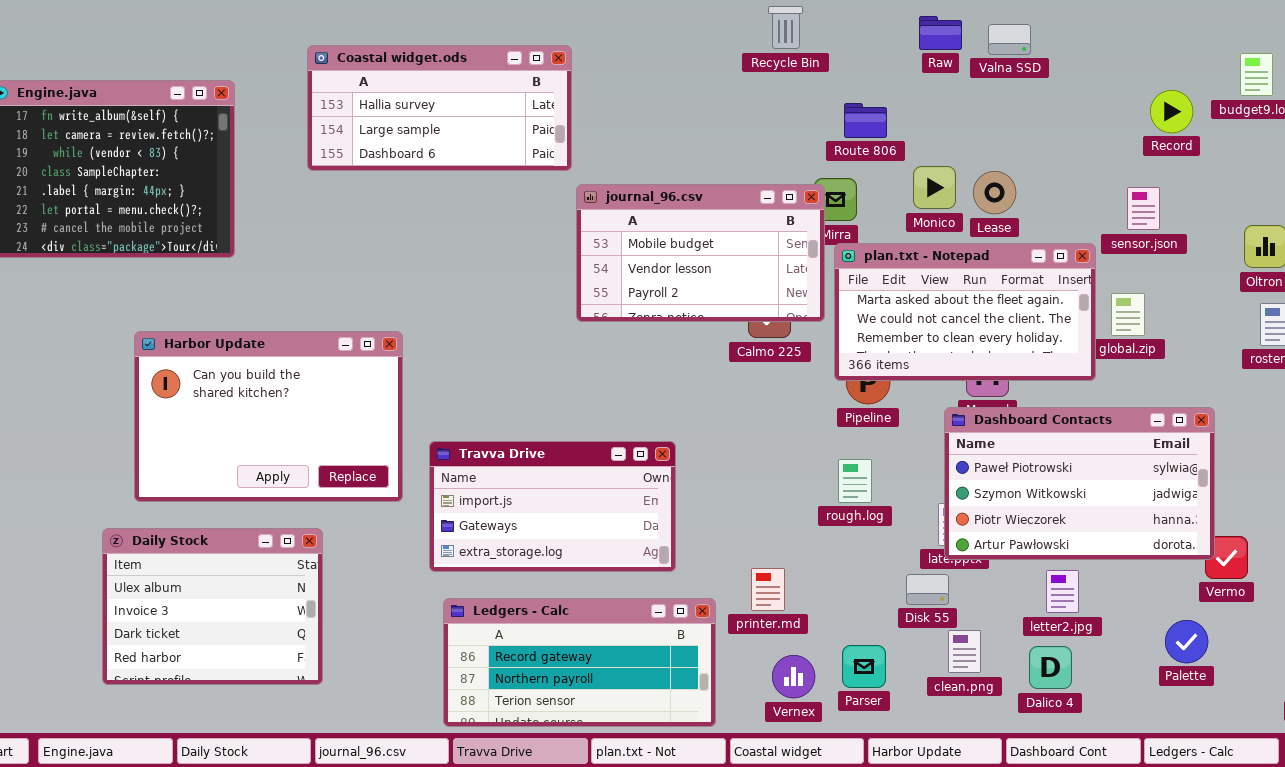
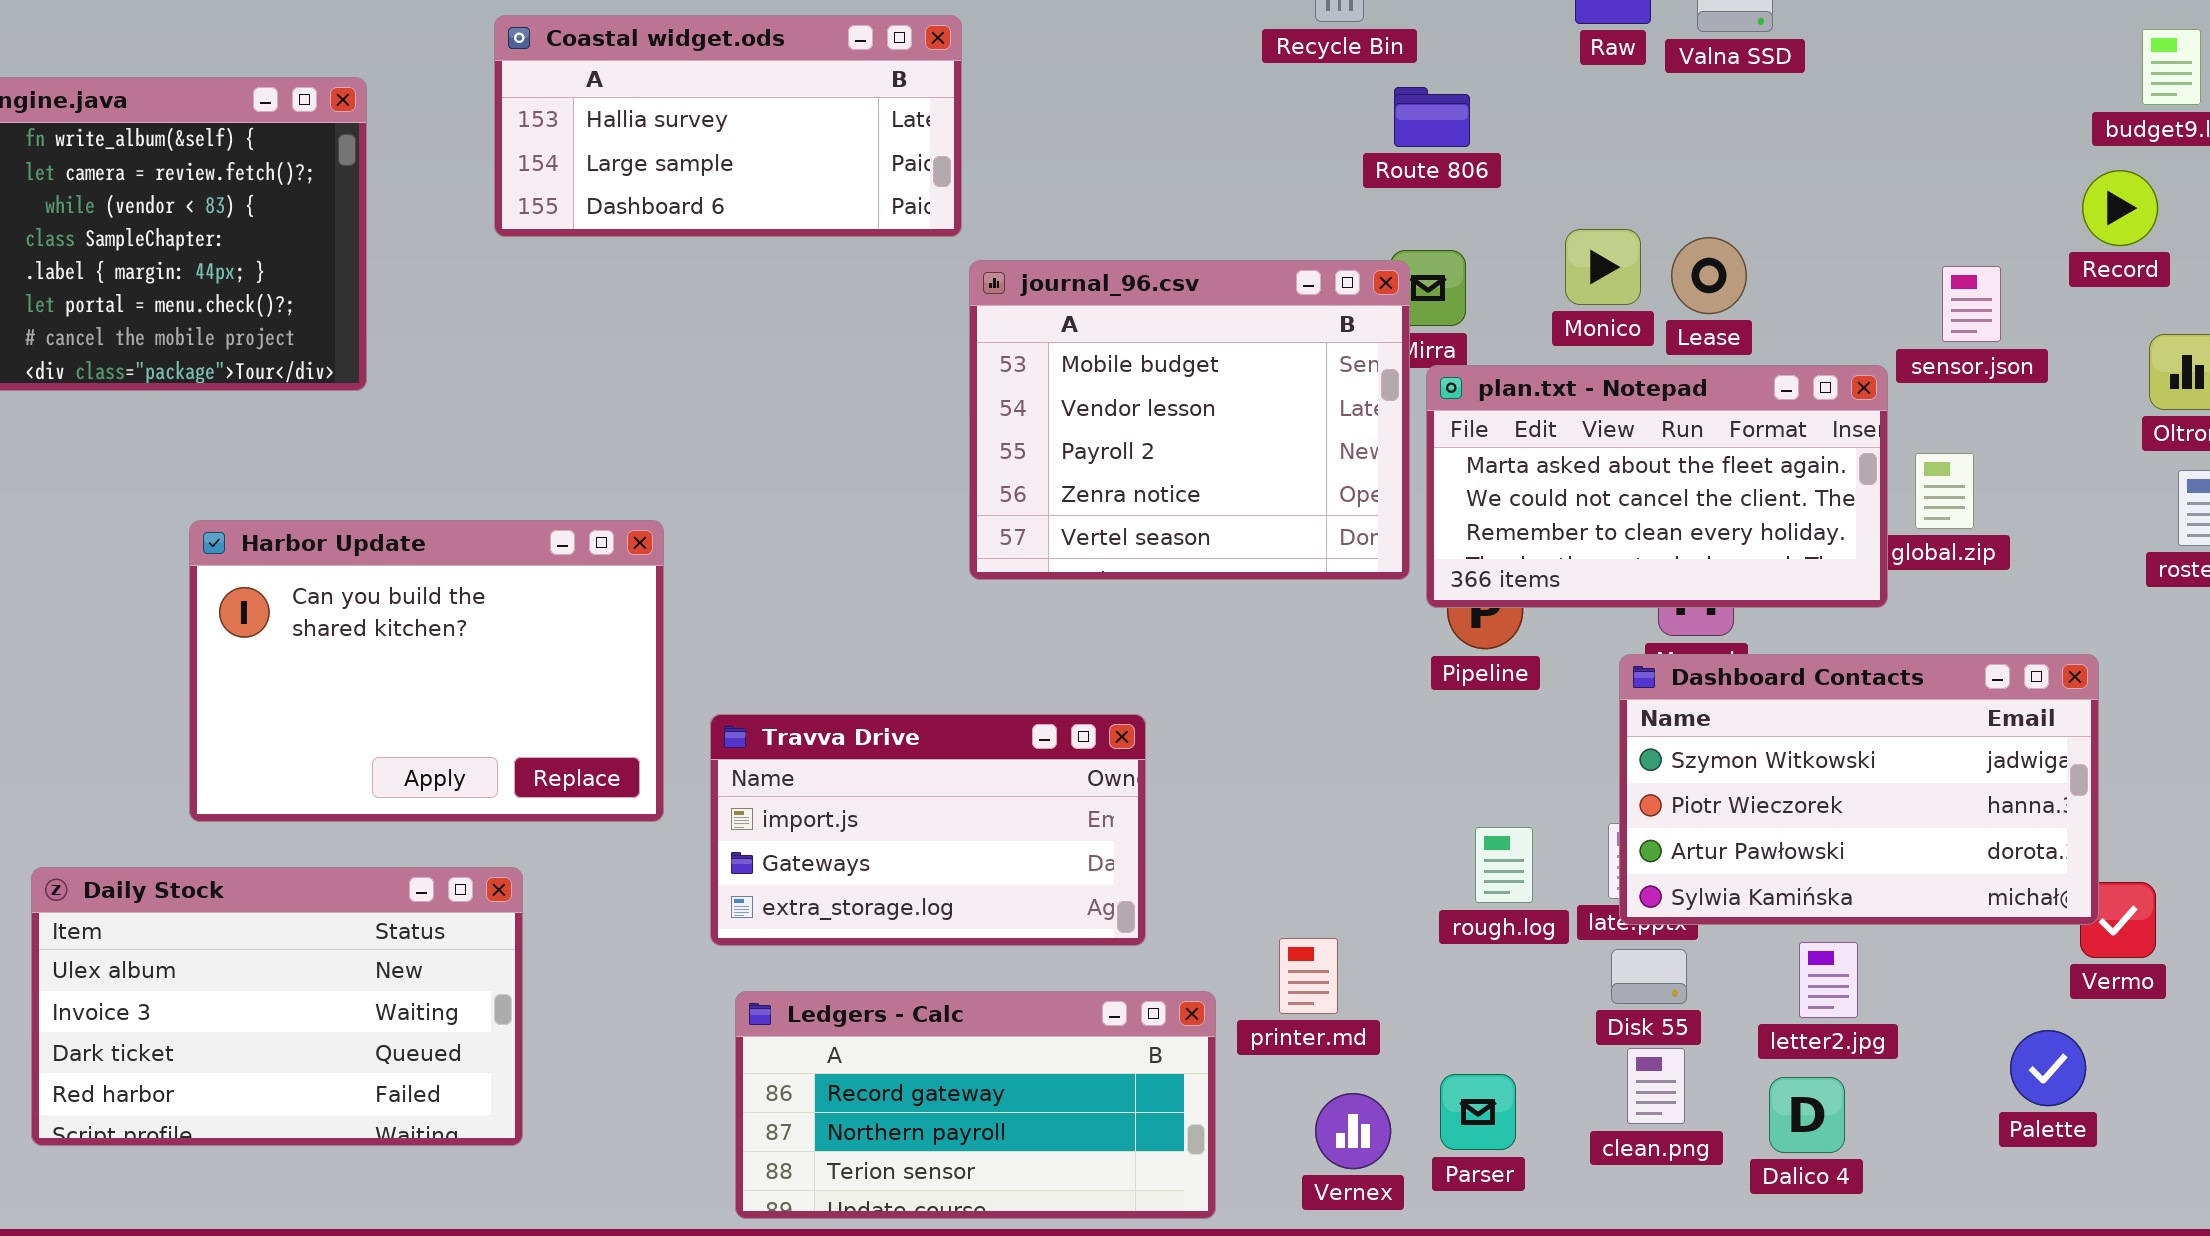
Record: [1150,90,1193,133] -> [2082,170,2158,246], moved
Route 806: [844,103,887,138] -> [1394,87,1470,147], moved
journal_96.csv: [576,184,825,322] -> [969,260,1410,580], resized
Dashboard Contacts: [944,407,1215,560] -> [1619,654,2099,925], scrolled down 1 row
rough.log: [838,459,872,503] -> [1475,827,1533,903], moved
Daily Stock: [102,528,323,685] -> [31,867,523,1146], resized
Disk 55: [906,574,949,605] -> [1611,949,1687,1004], moved

